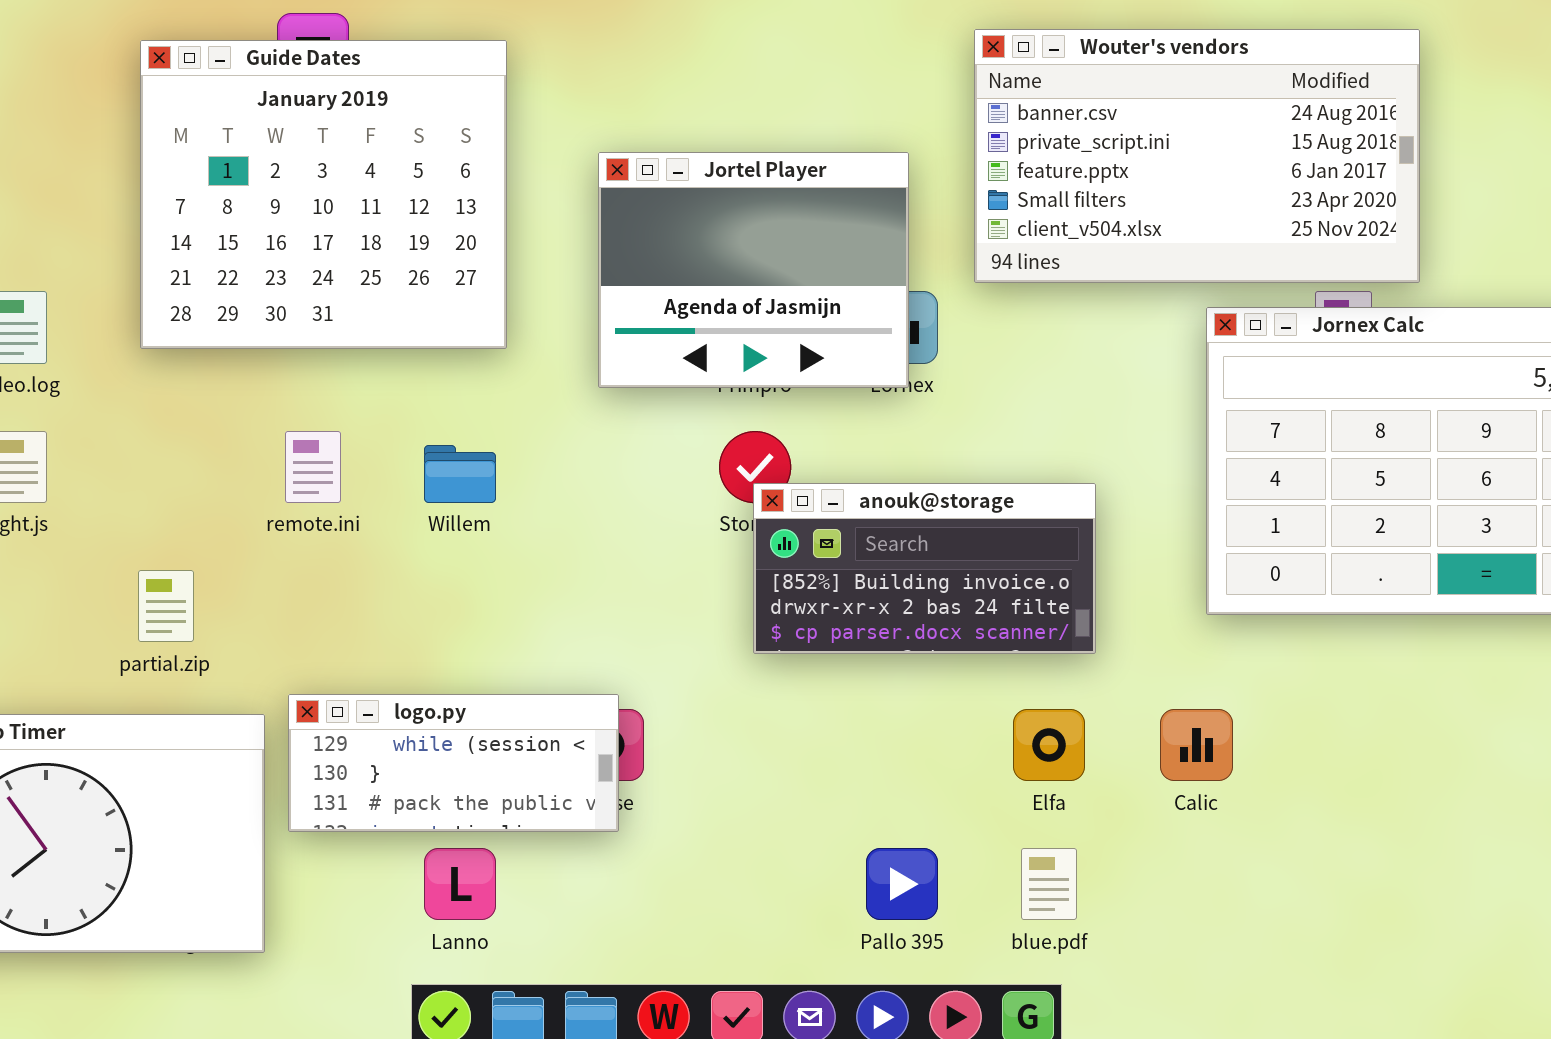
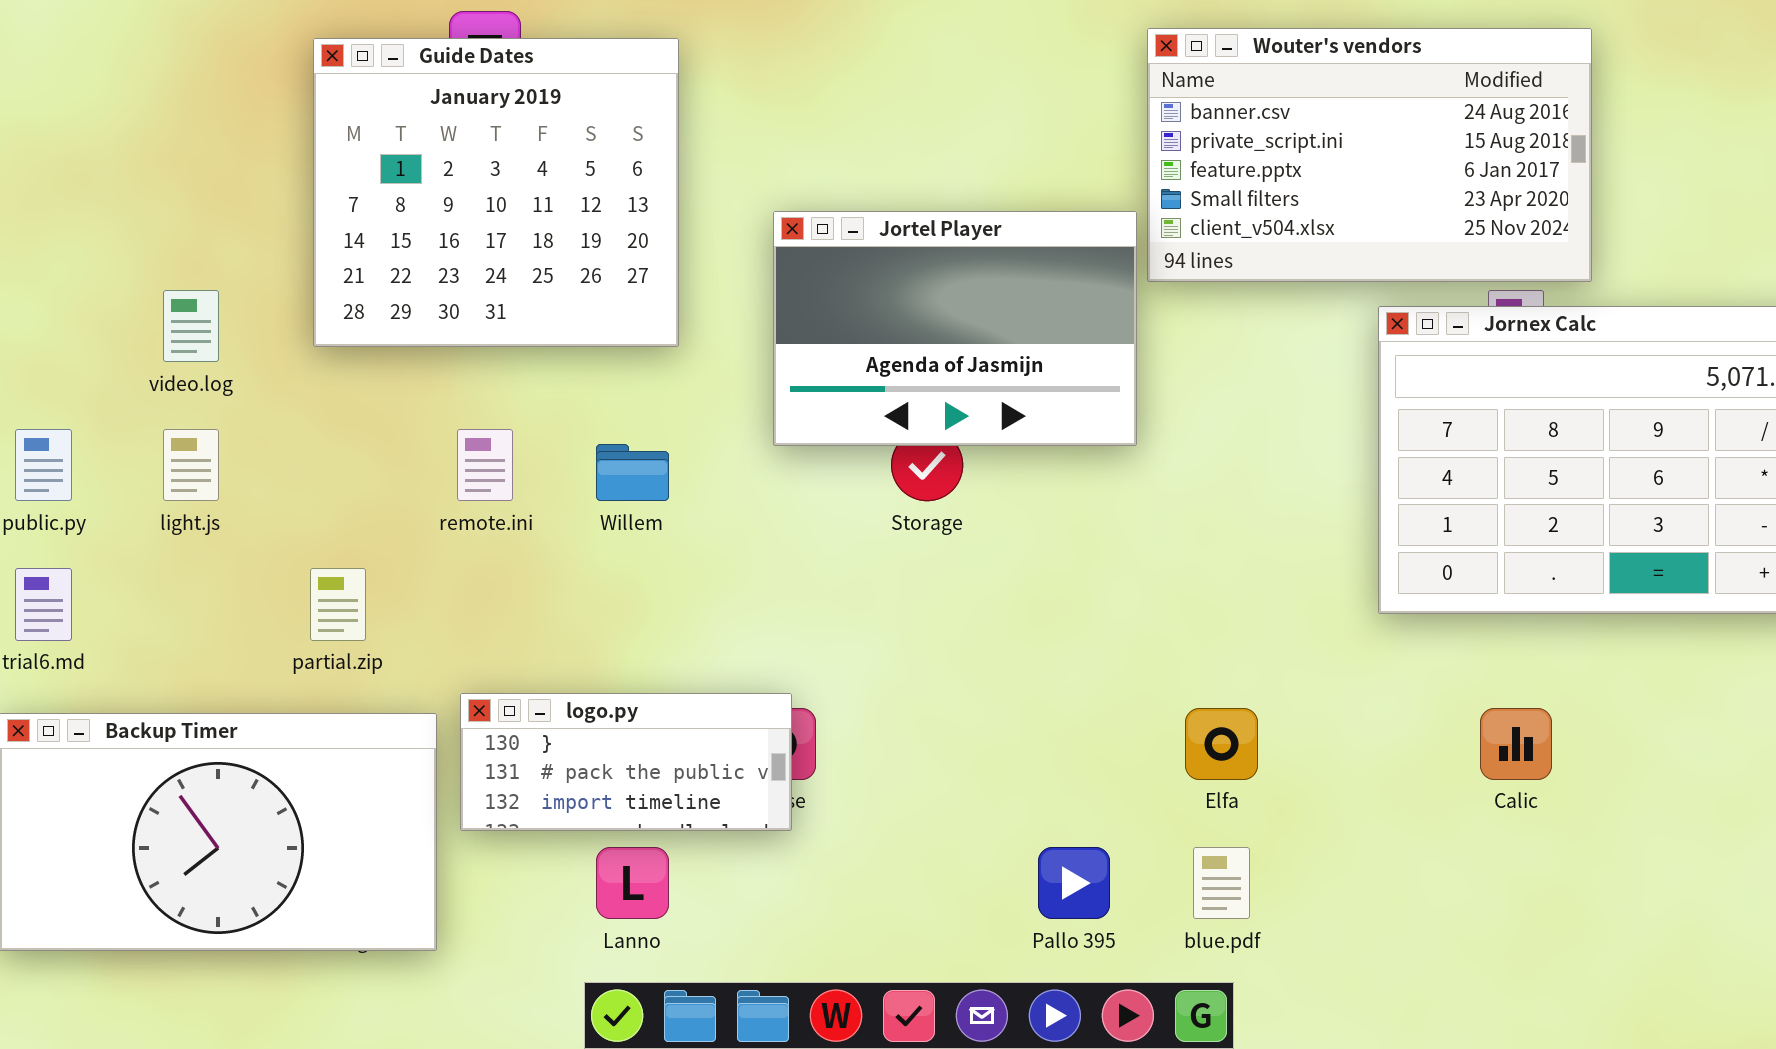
Jortel Player: [598,152,909,388] -> [773,211,1137,446], moved, resized
anouk@storage: [753,483,1096,654] -> none, closed
logo.py: [288,694,619,832] -> [460,693,792,831], scrolled down 1 row
Calic: [1160,709,1233,781] -> [1480,708,1552,780], moved

